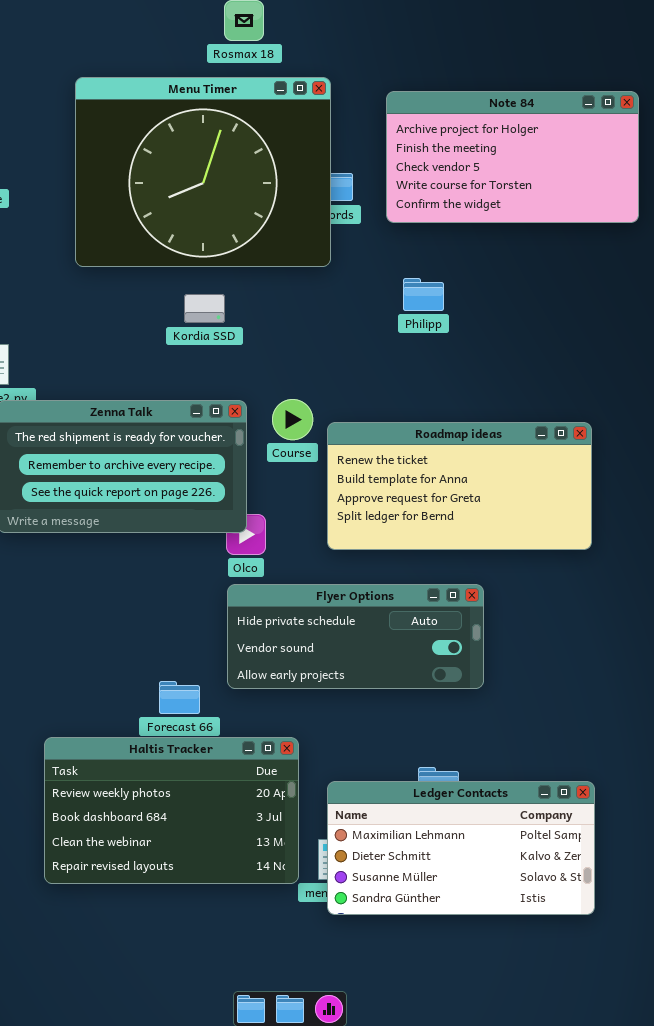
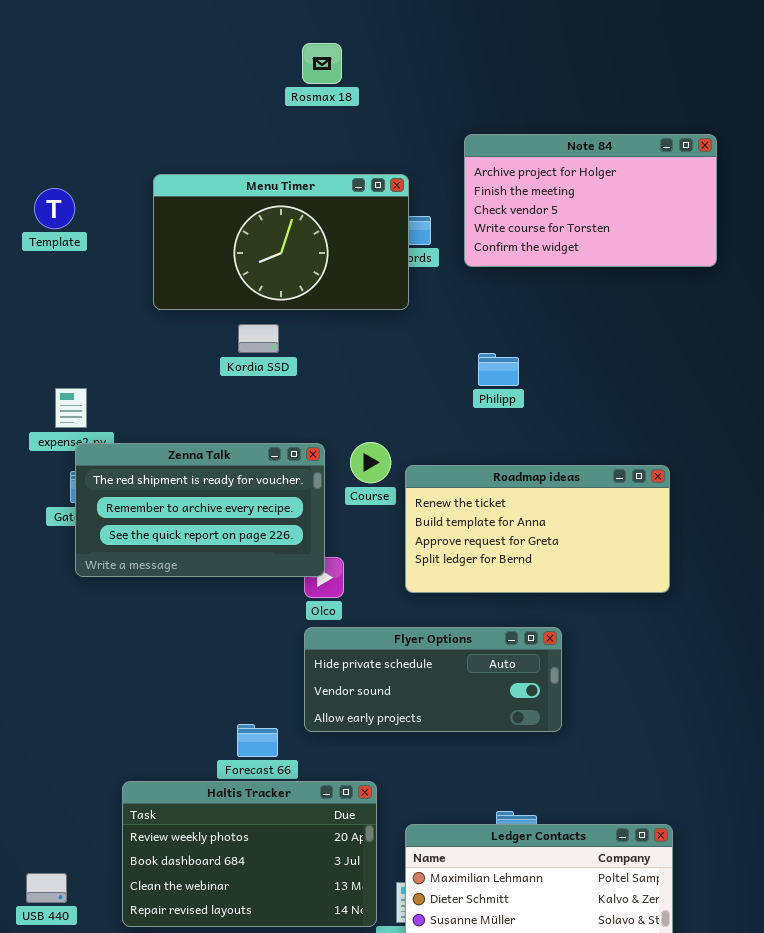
Menu Timer: [75,77,331,267] -> [153,174,409,310], resized
Philipp: [403,278,444,311] -> [478,353,519,386], moved
Kordia SSD: [184,294,225,323] -> [238,324,279,353], moved

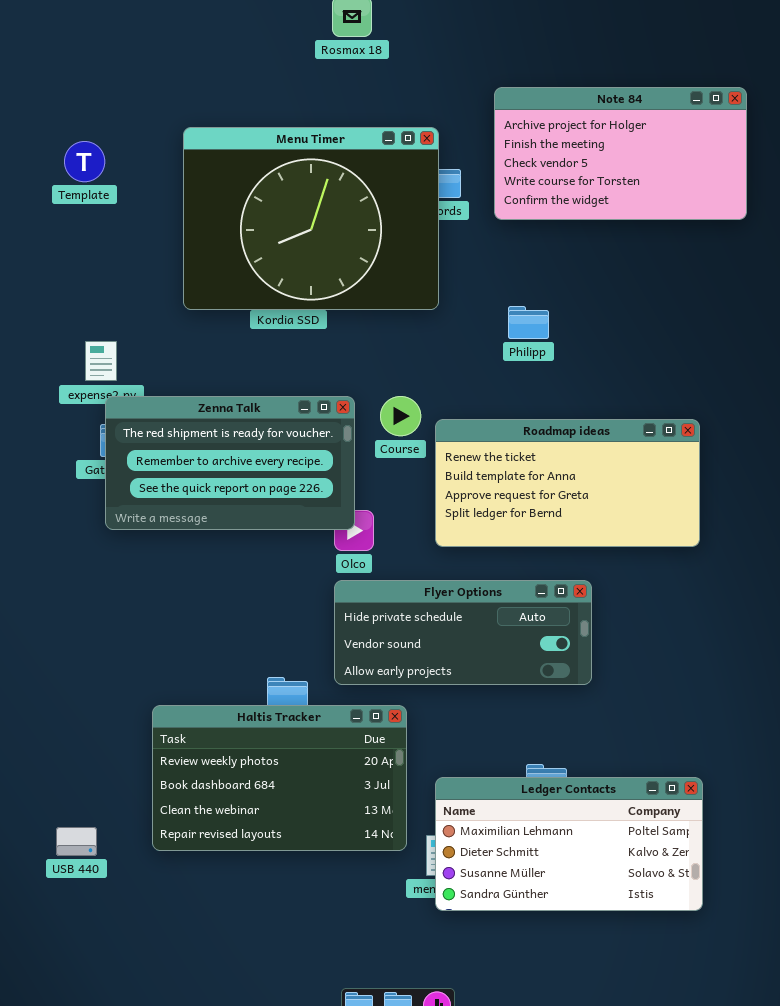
Menu Timer: [153,174,409,310] -> [183,127,439,310], resized
Haltis Tracker: [122,781,377,927] -> [152,705,407,851], moved

